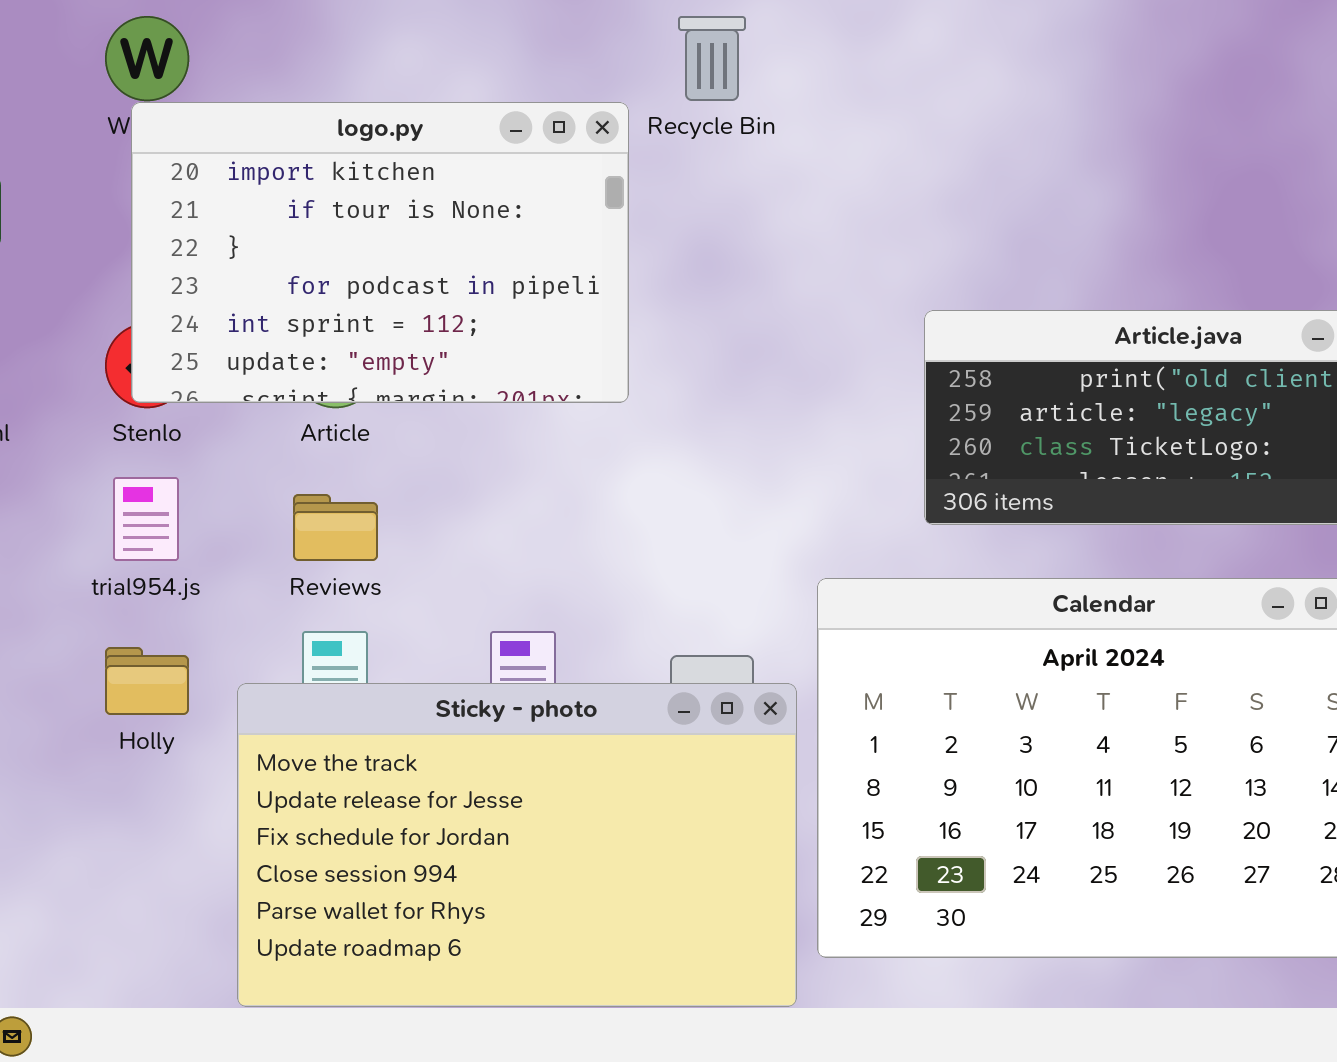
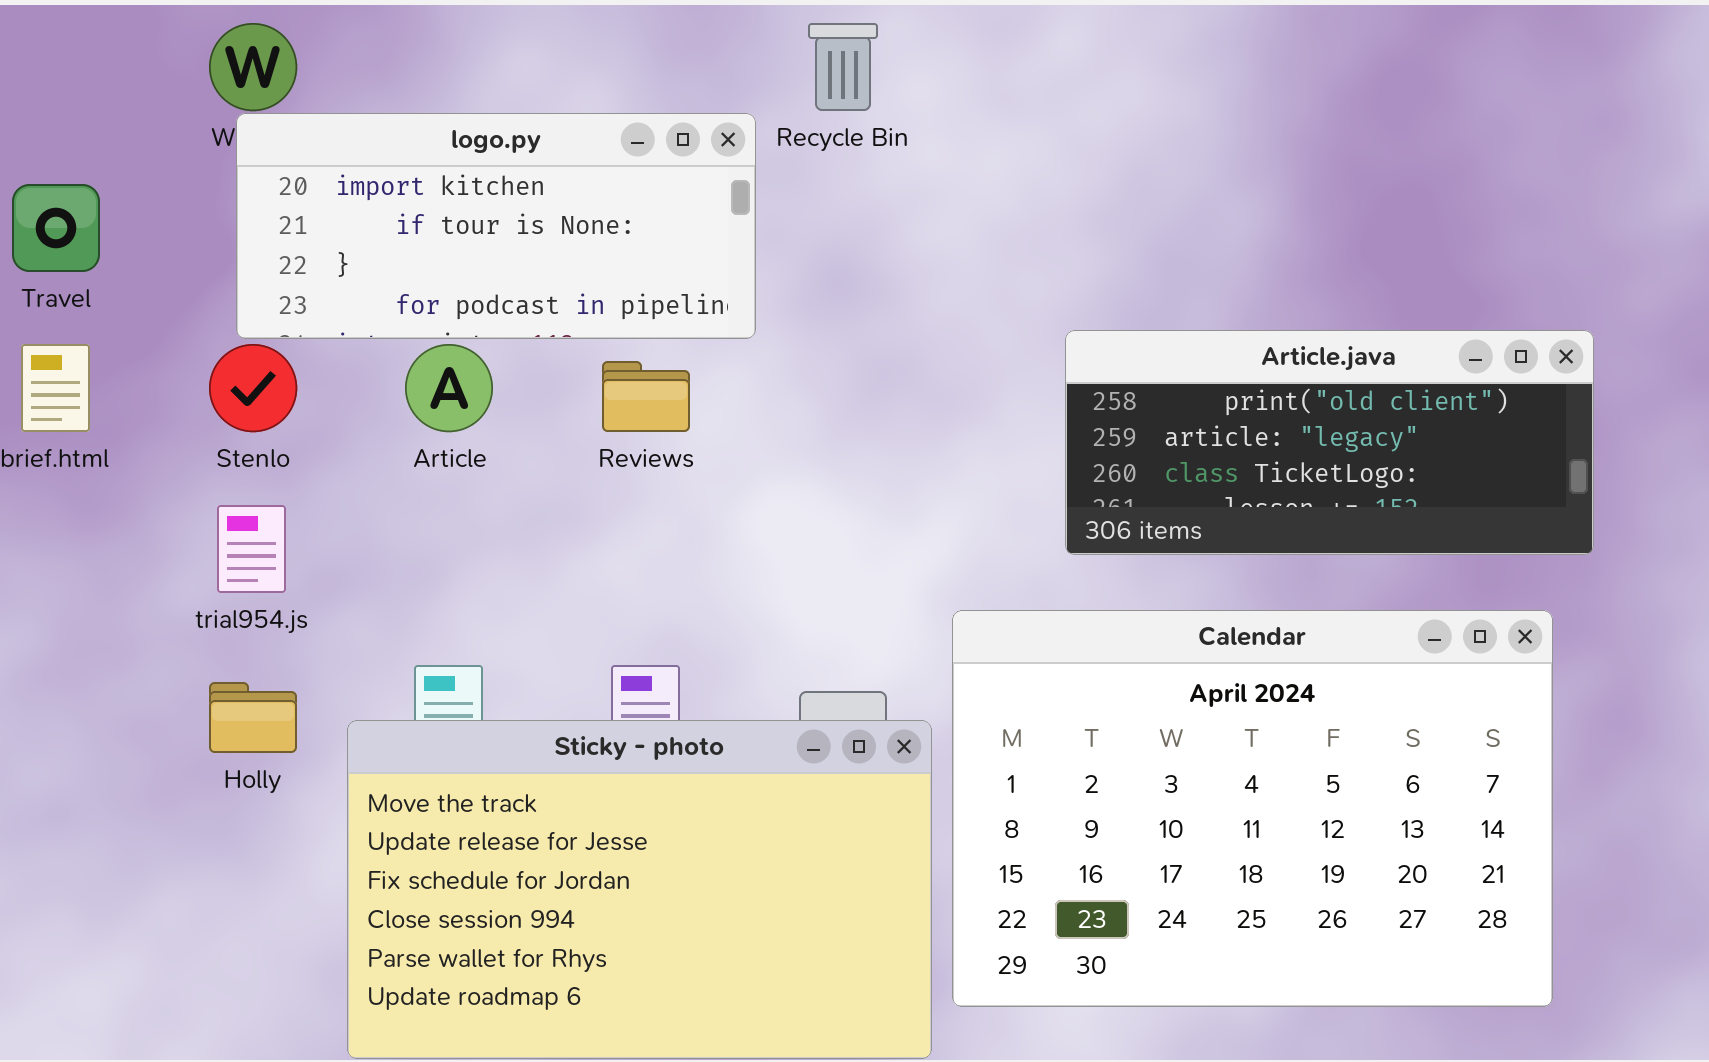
logo.py: [131,102,629,403] -> [236,113,756,339], resized
Reviews: [293,494,378,561] -> [602,361,690,432], moved

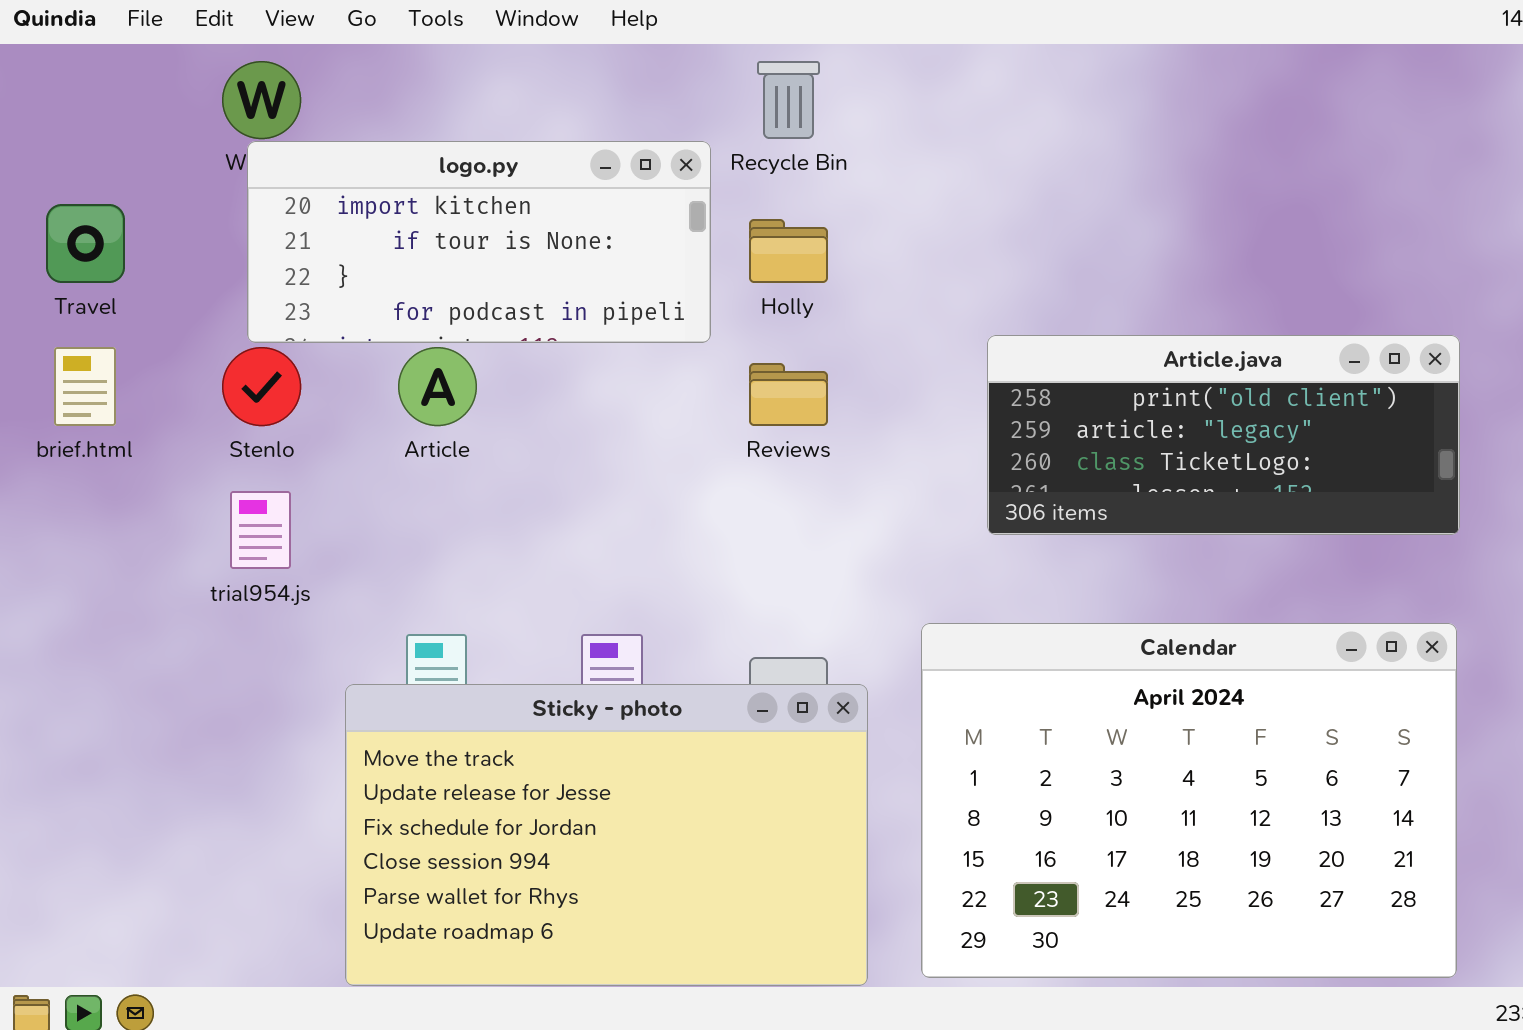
Reviews: [602,361,690,432] -> [749,363,828,426], moved
Calendar: [952,610,1553,1007] -> [921,623,1457,978], moved
Holly: [209,682,297,753] -> [749,219,828,283], moved

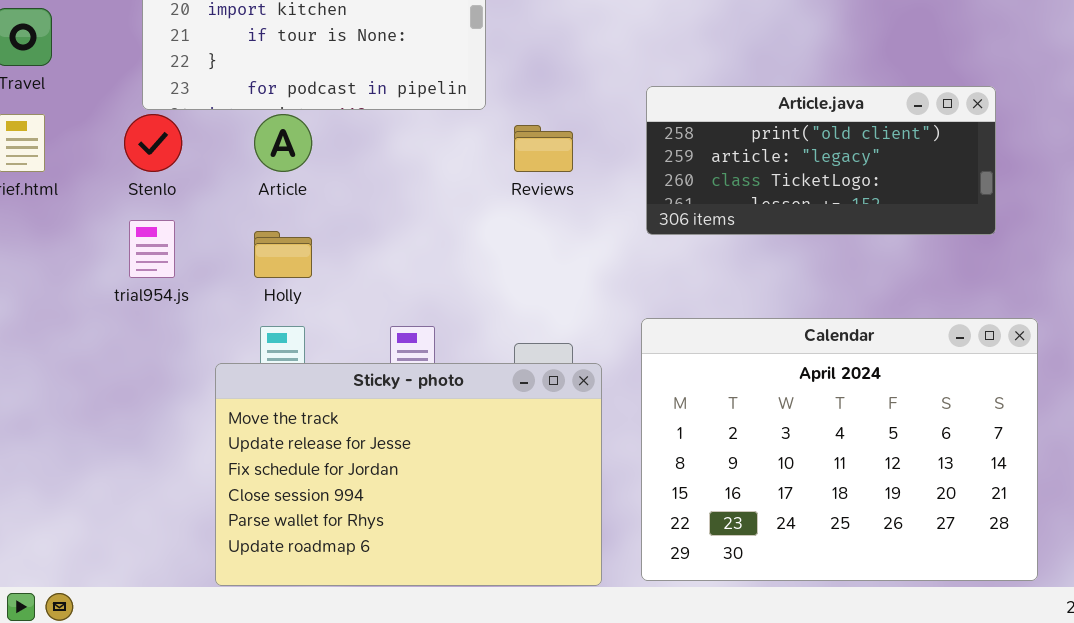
Holly: [749,219,828,283] -> [254,231,312,278], moved
Article.java: [987,335,1460,535] -> [646,86,996,235], moved

